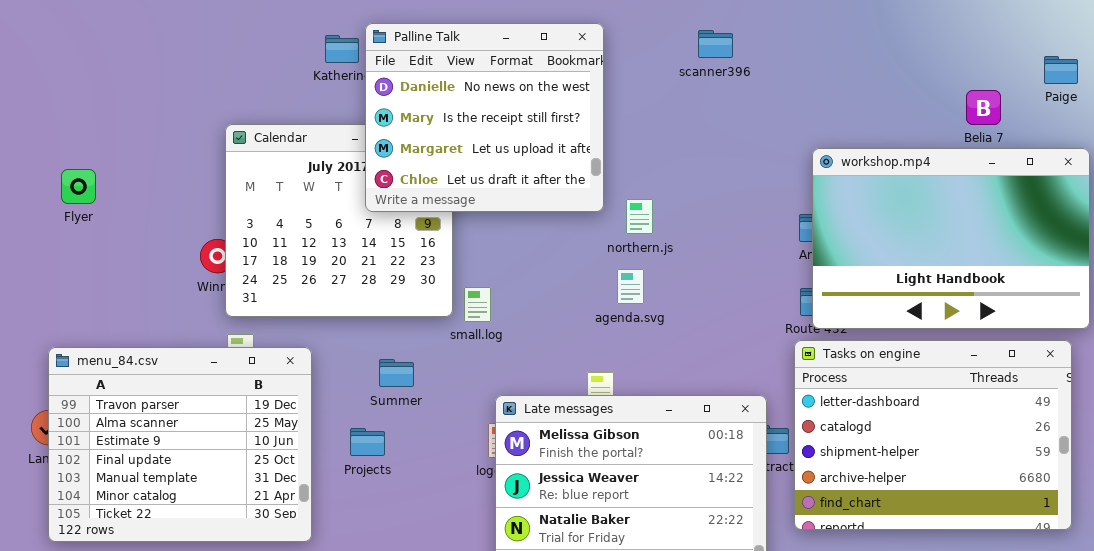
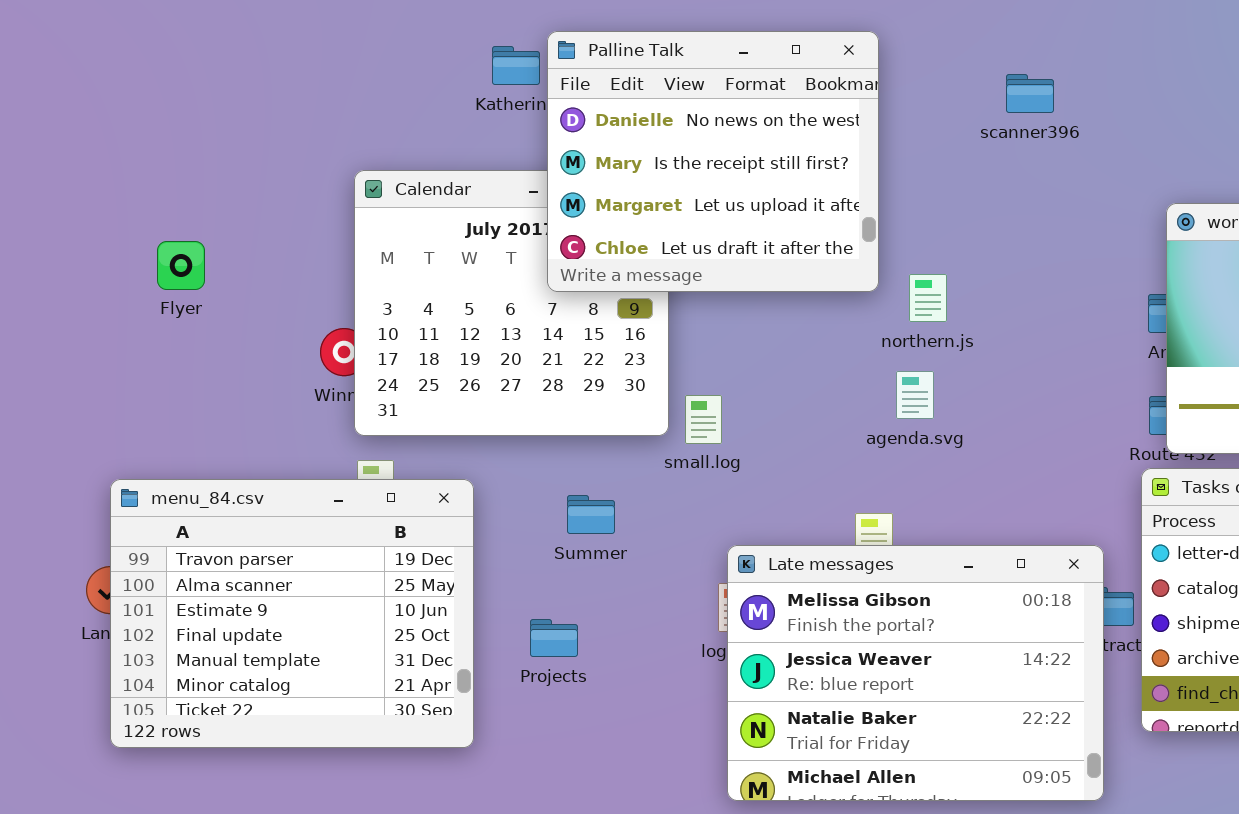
scanner396: [698,30,733,58] -> [1006,74,1054,113], moved
Flyer: [61,169,96,204] -> [157,241,205,290], moved
Projects: [350,428,385,456] -> [530,619,578,657], moved

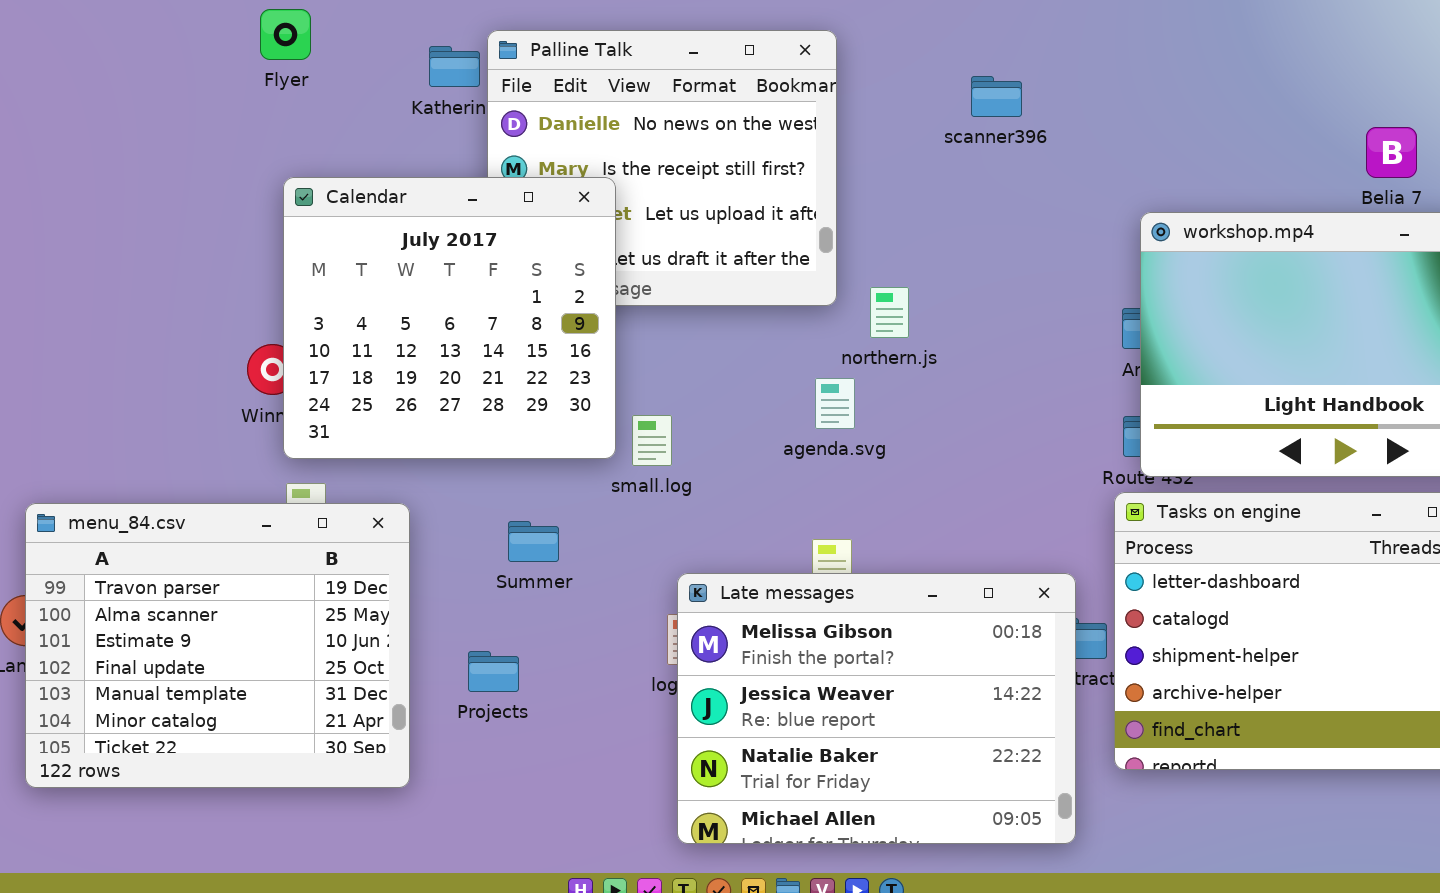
Calendar: [354,170,669,436] -> [283,177,616,459], raised
Flyer: [157,241,205,290] -> [260,9,311,60], moved
agenda.svg: [896,371,934,419] -> [815,378,855,429], moved

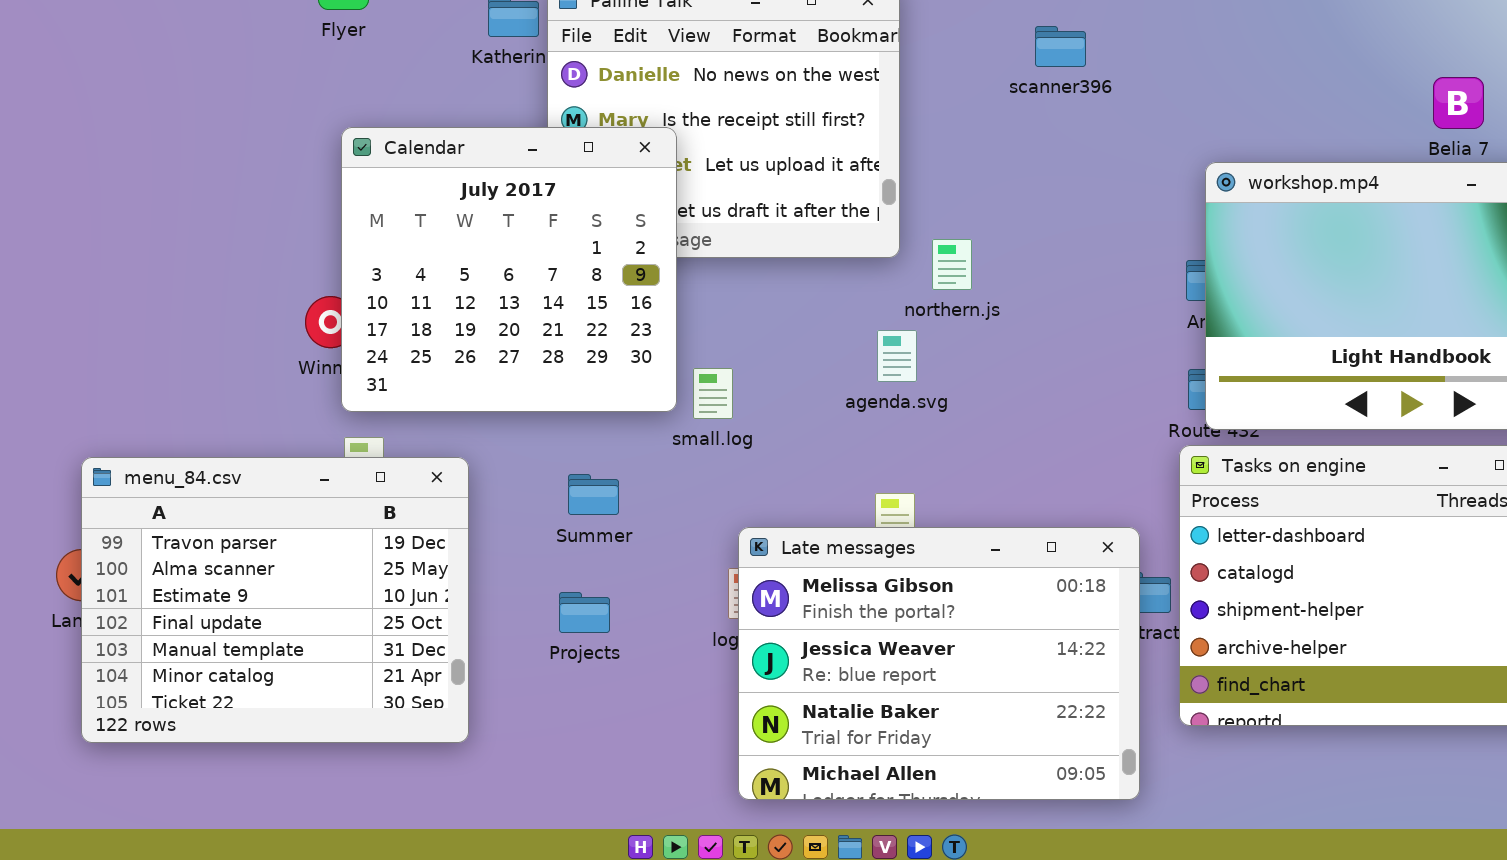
Projects: [468,651,519,692] -> [559,592,610,633], moved

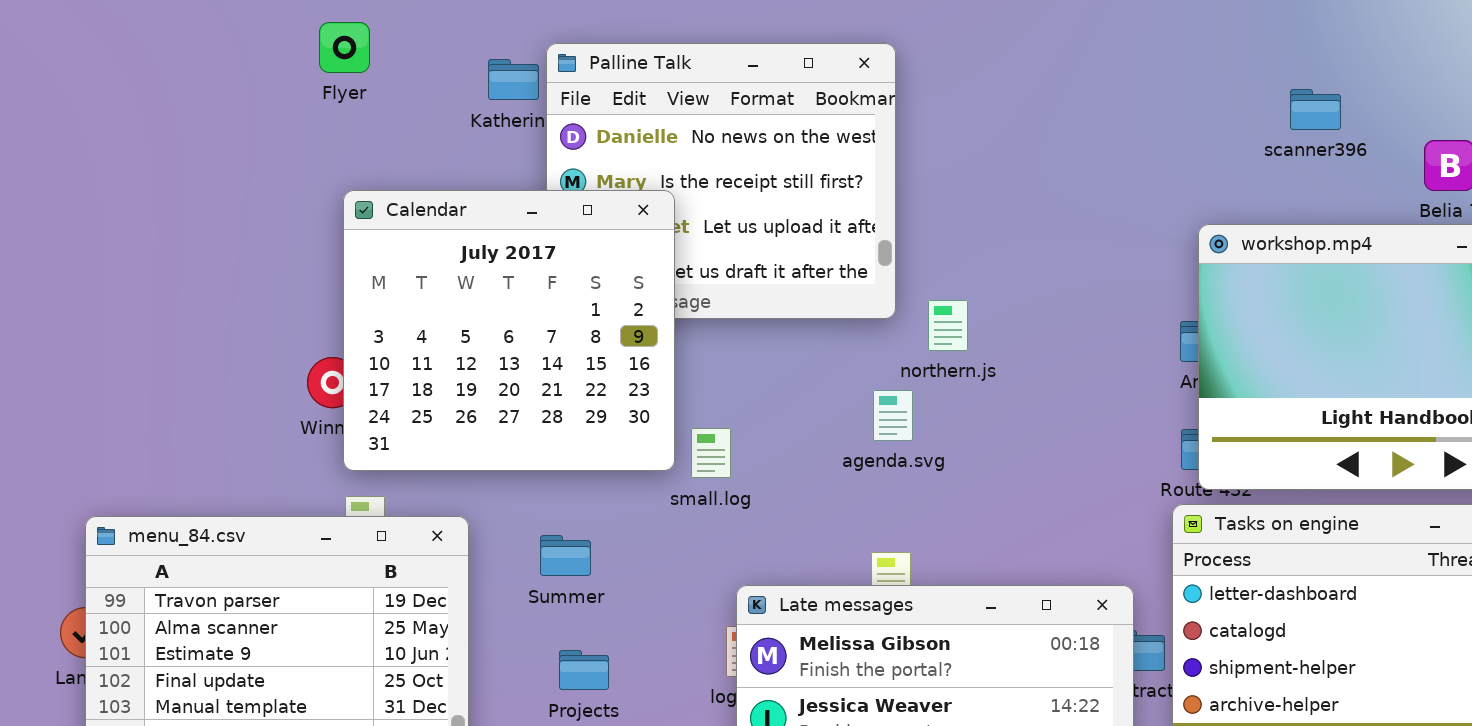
scanner396: [1035,26,1086,67] -> [1290,89,1341,130], moved
Summer: [568,474,619,515] -> [540,535,591,576], moved

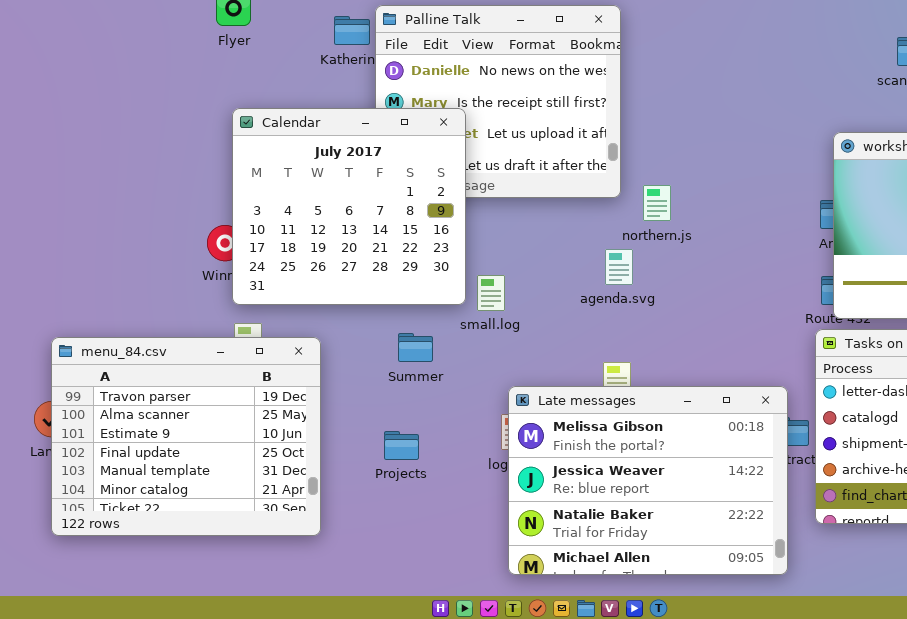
Summer: [540,535,591,576] -> [398,333,433,362], moved

